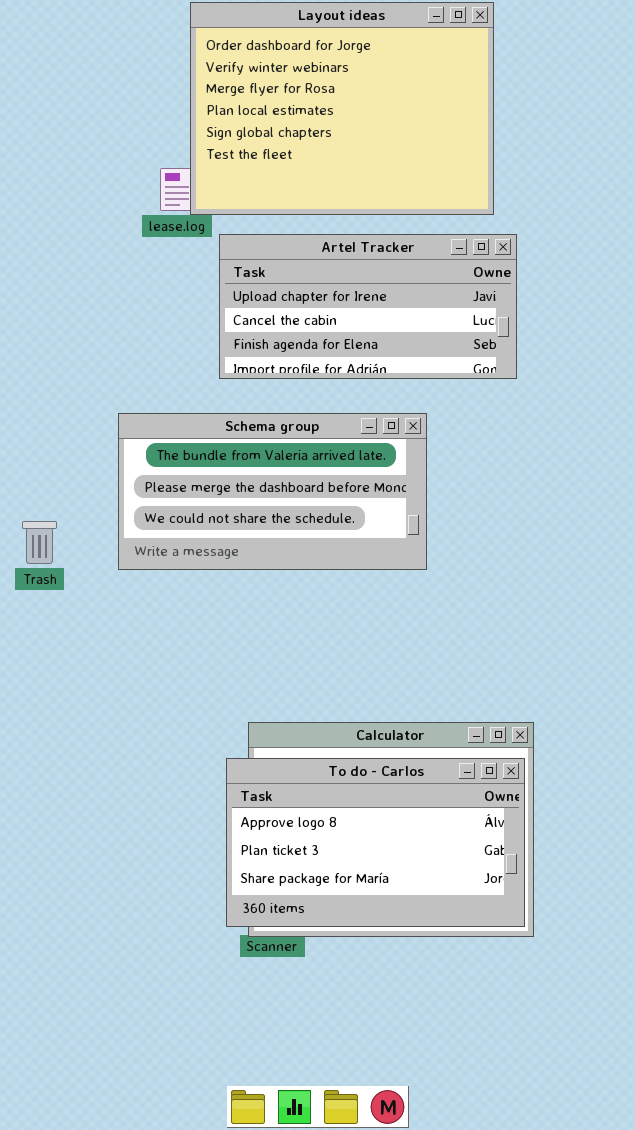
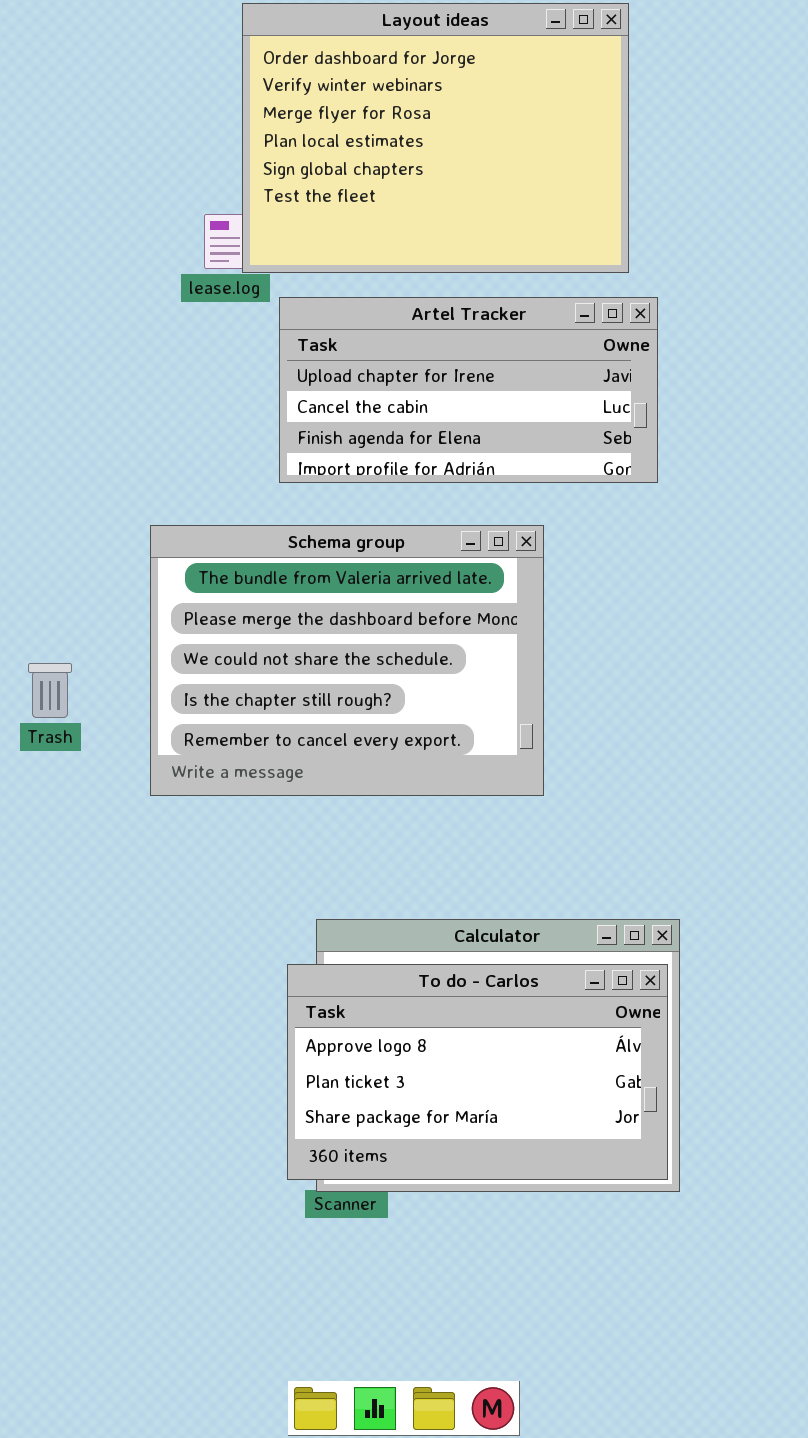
Schema group: [118,413,427,570] -> [150,525,544,796], resized

